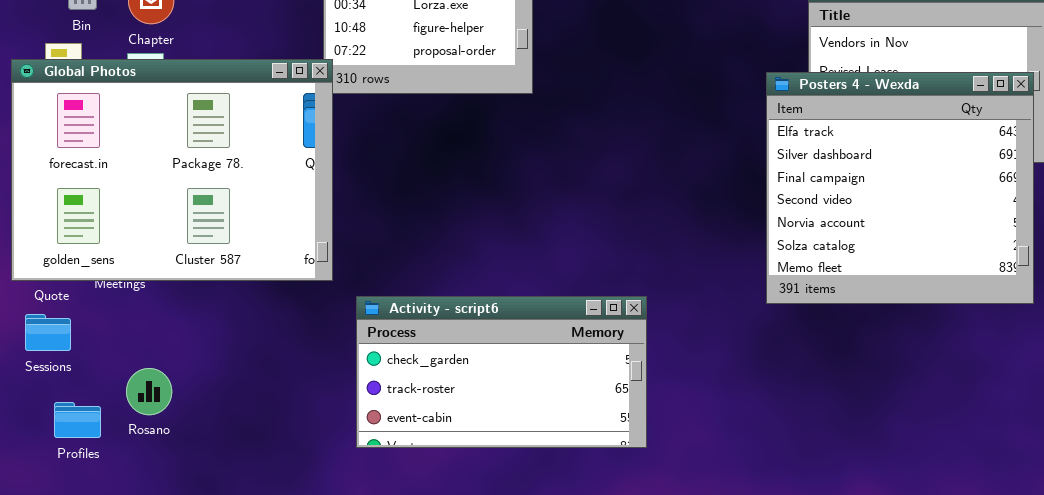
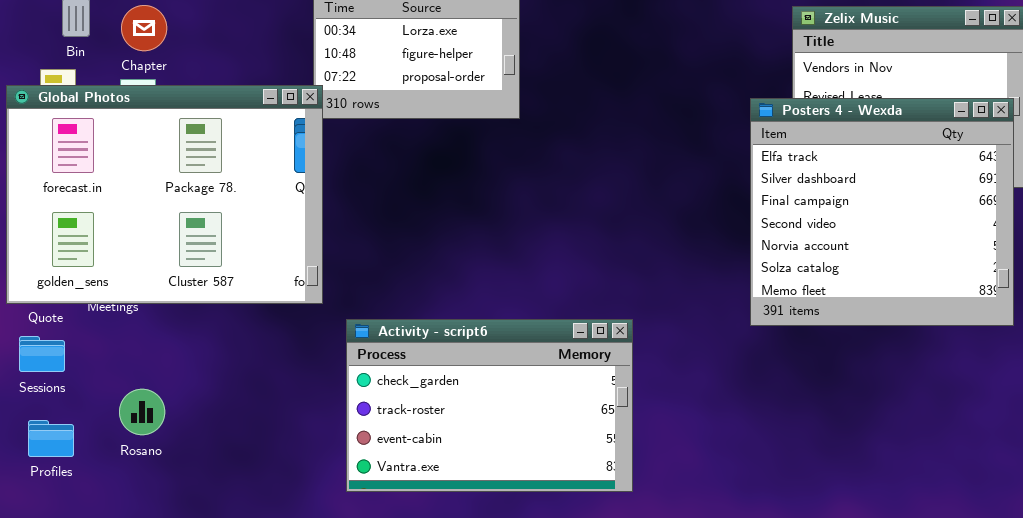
Activity - script6: [356,296,647,448] -> [346,319,633,492], resized
Profiles: [54,402,101,438] -> [28,420,74,457], moved

